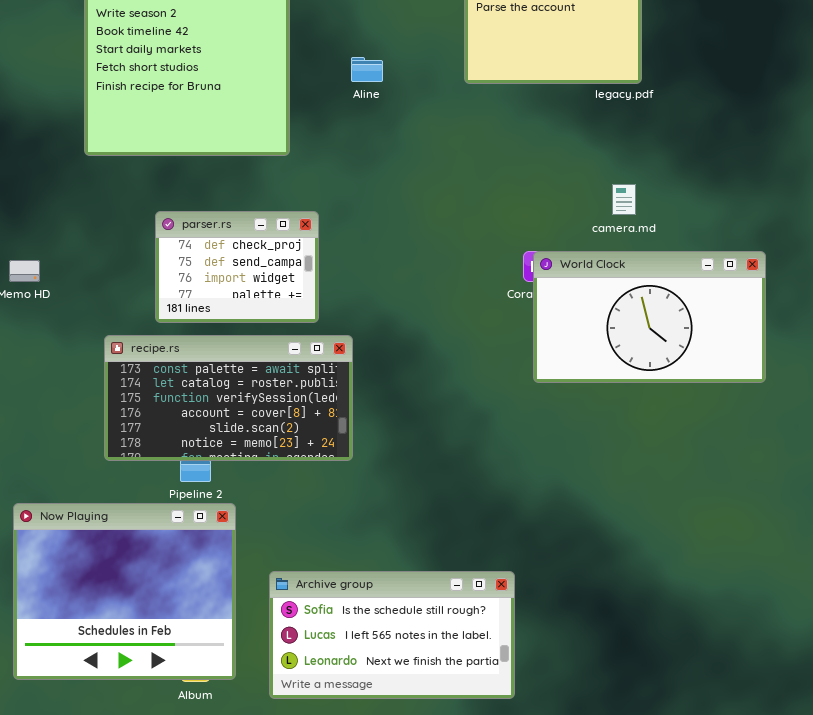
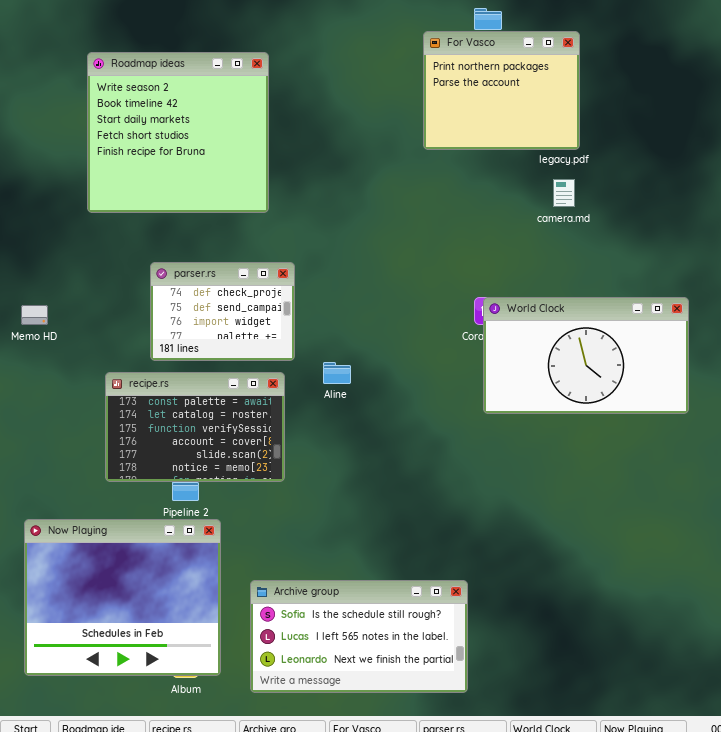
Aline: [351,57,383,82] -> [323,362,351,384], moved
camera.md: [612,184,636,215] -> [553,179,575,207], moved
recipe.rs: [104,335,353,461] -> [105,372,285,482], resized

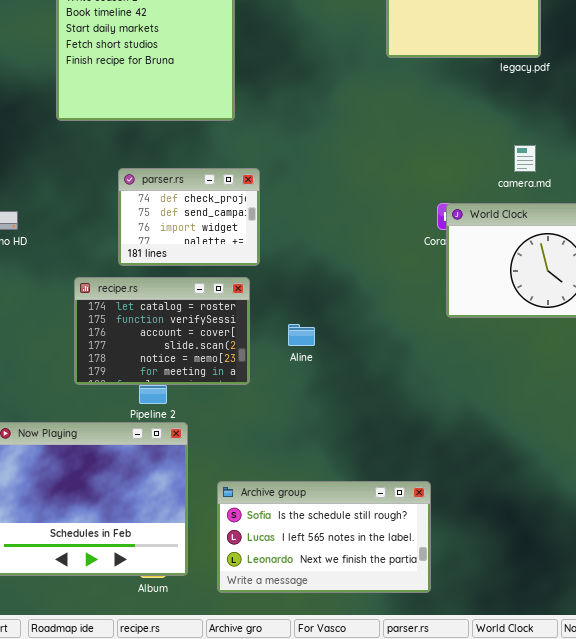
camera.md: [553,179,575,207] -> [514,145,536,172], moved
Aline: [323,362,351,384] -> [288,324,315,346], moved
recipe.rs: [105,372,285,482] -> [74,277,250,385], scrolled down 1 row

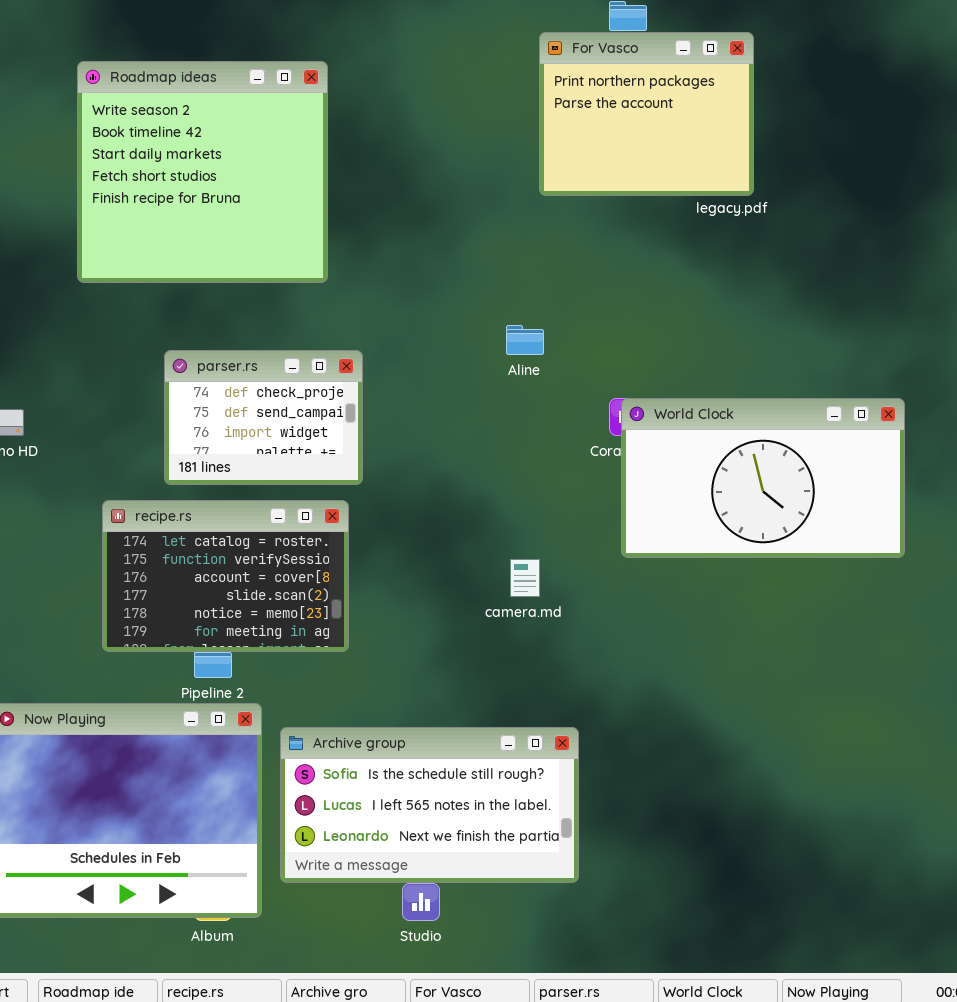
camera.md: [514,145,536,172] -> [510,559,540,597], moved
Aline: [288,324,315,346] -> [506,325,544,355], moved
Archive group: [217,481,431,593] -> [280,727,579,883], moved

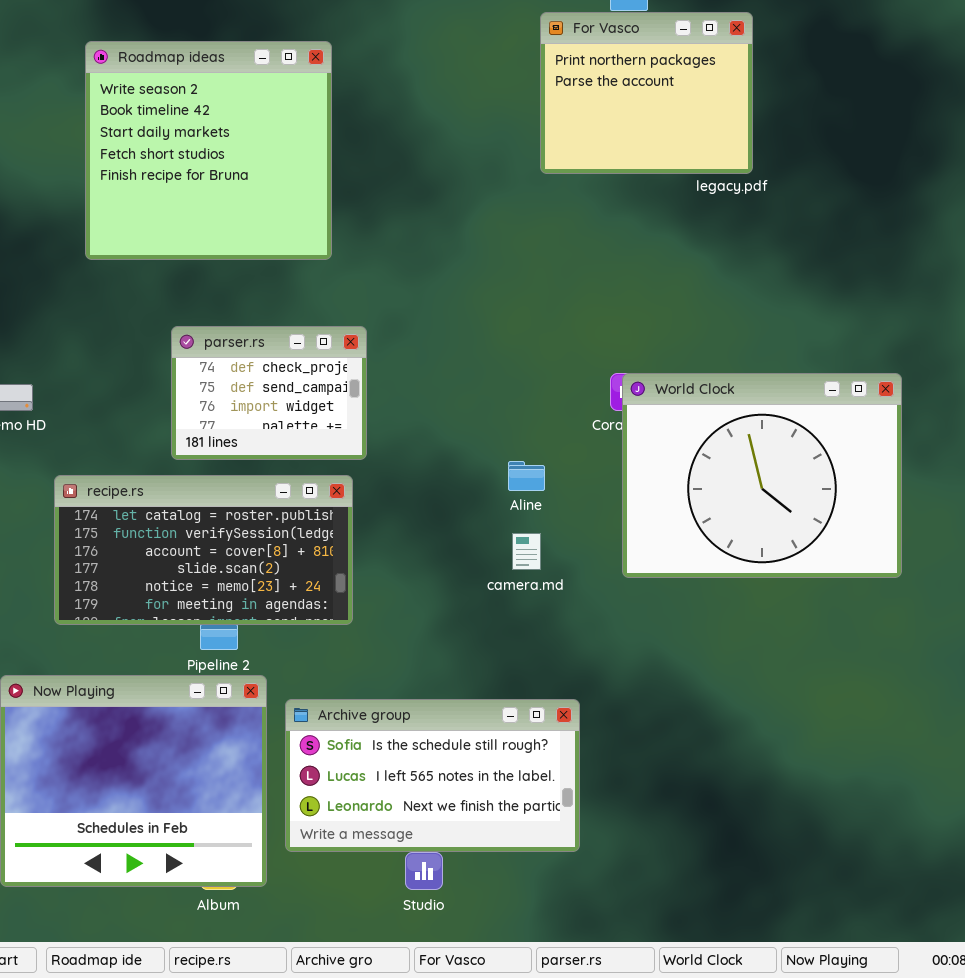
Aline: [506,325,544,355] -> [508,461,545,491], moved
World Clock: [621,398,905,558] -> [622,373,902,578], resized
recipe.rs: [102,500,349,652] -> [54,475,353,625], resized

